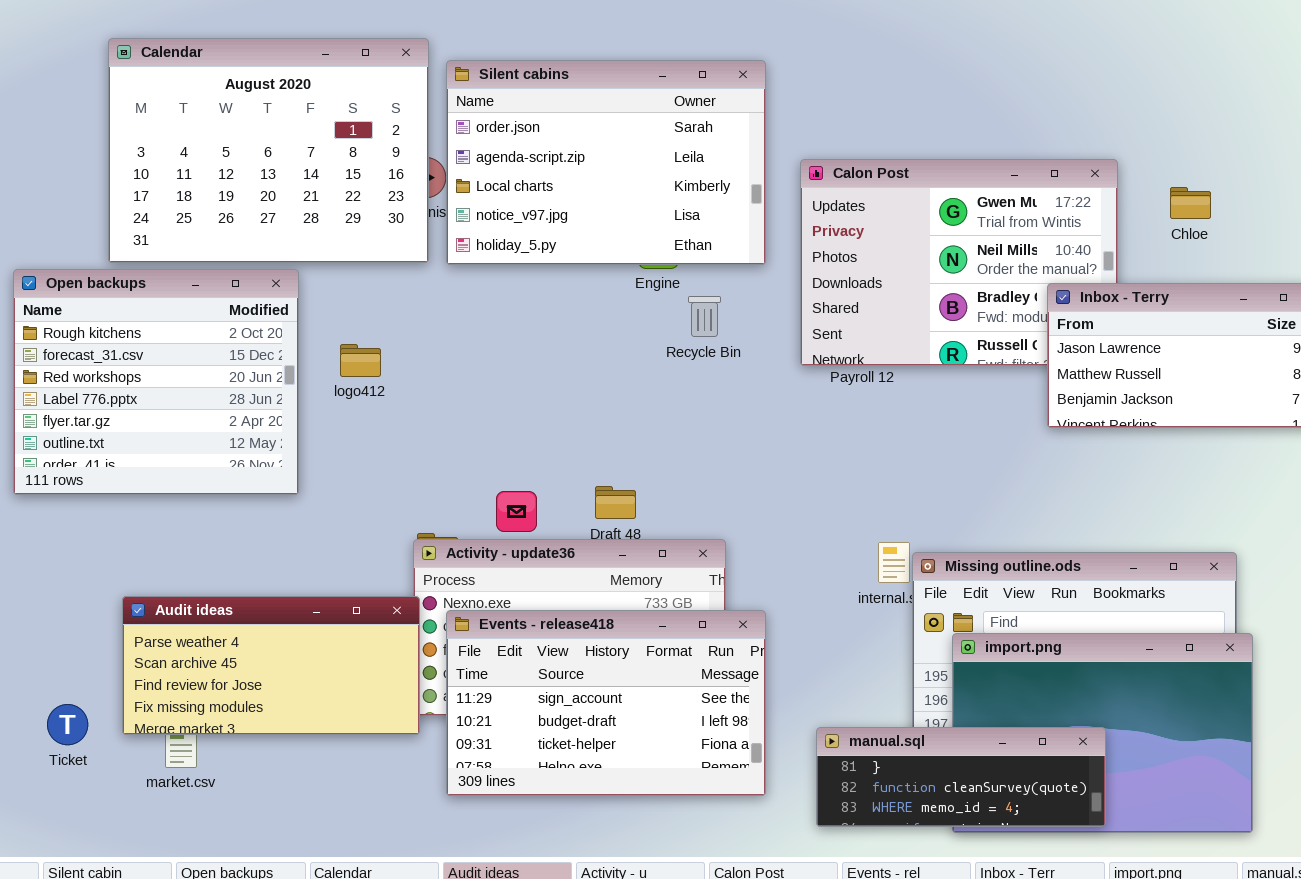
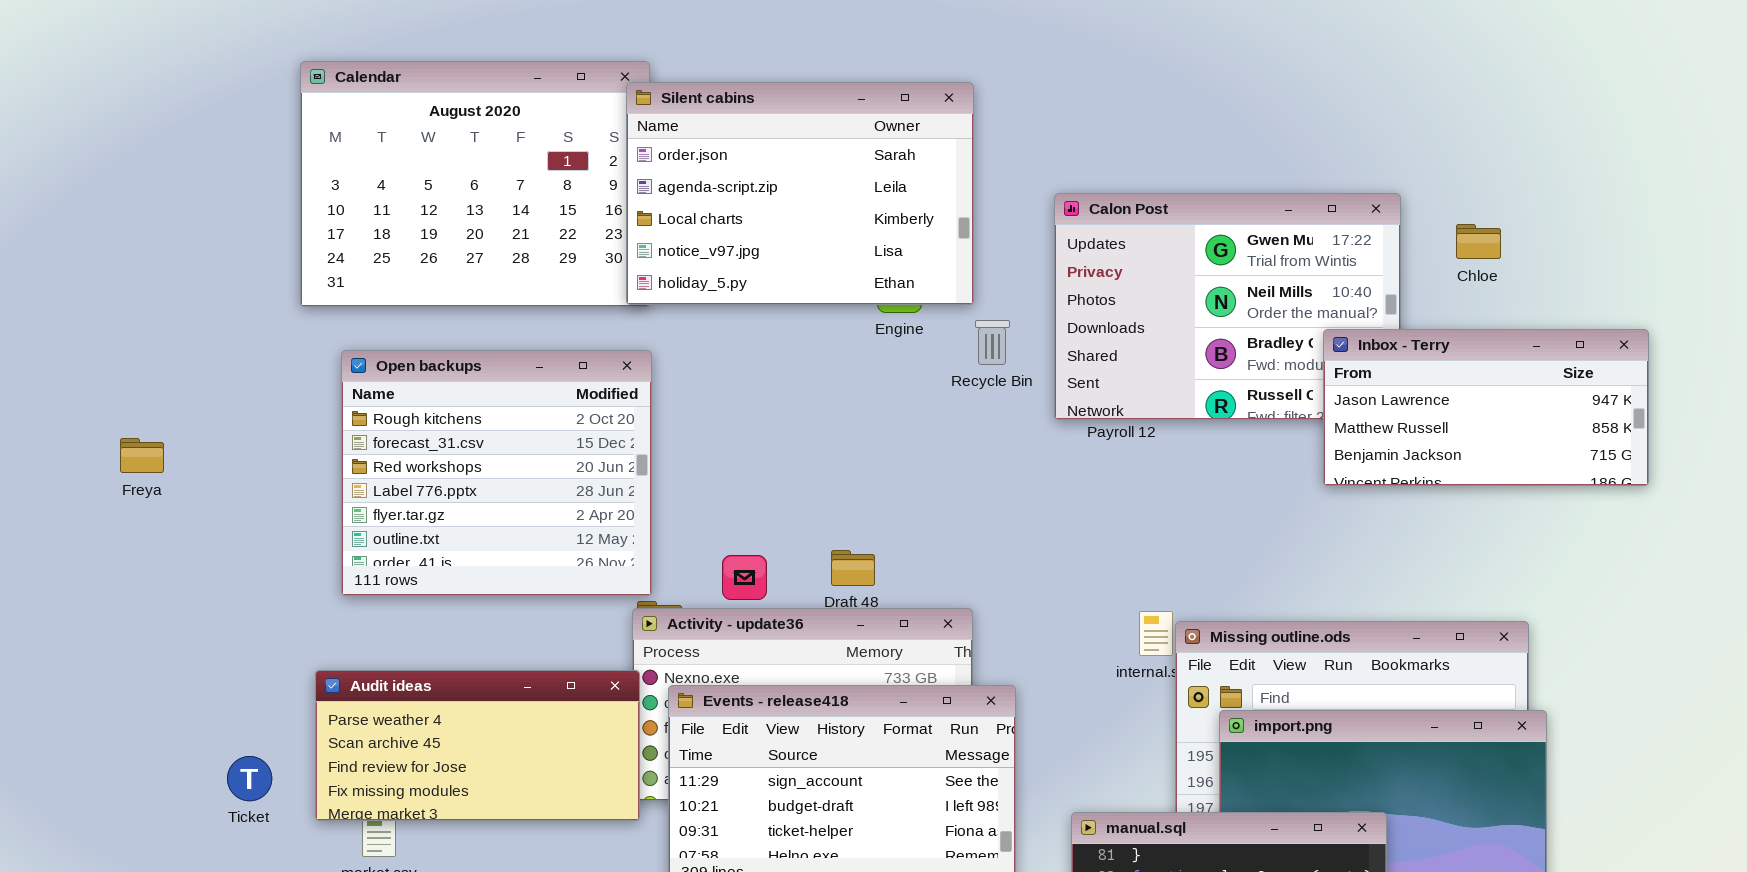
Silent cabins: [446,60,766,265] -> [626,82,974,305], moved
Open backups: [13,269,299,495] -> [341,350,652,596], moved
Recycle Bin: [688,296,721,337] -> [975,320,1010,365], moved
Ticket: [47,704,88,745] -> [227,756,272,801], moved

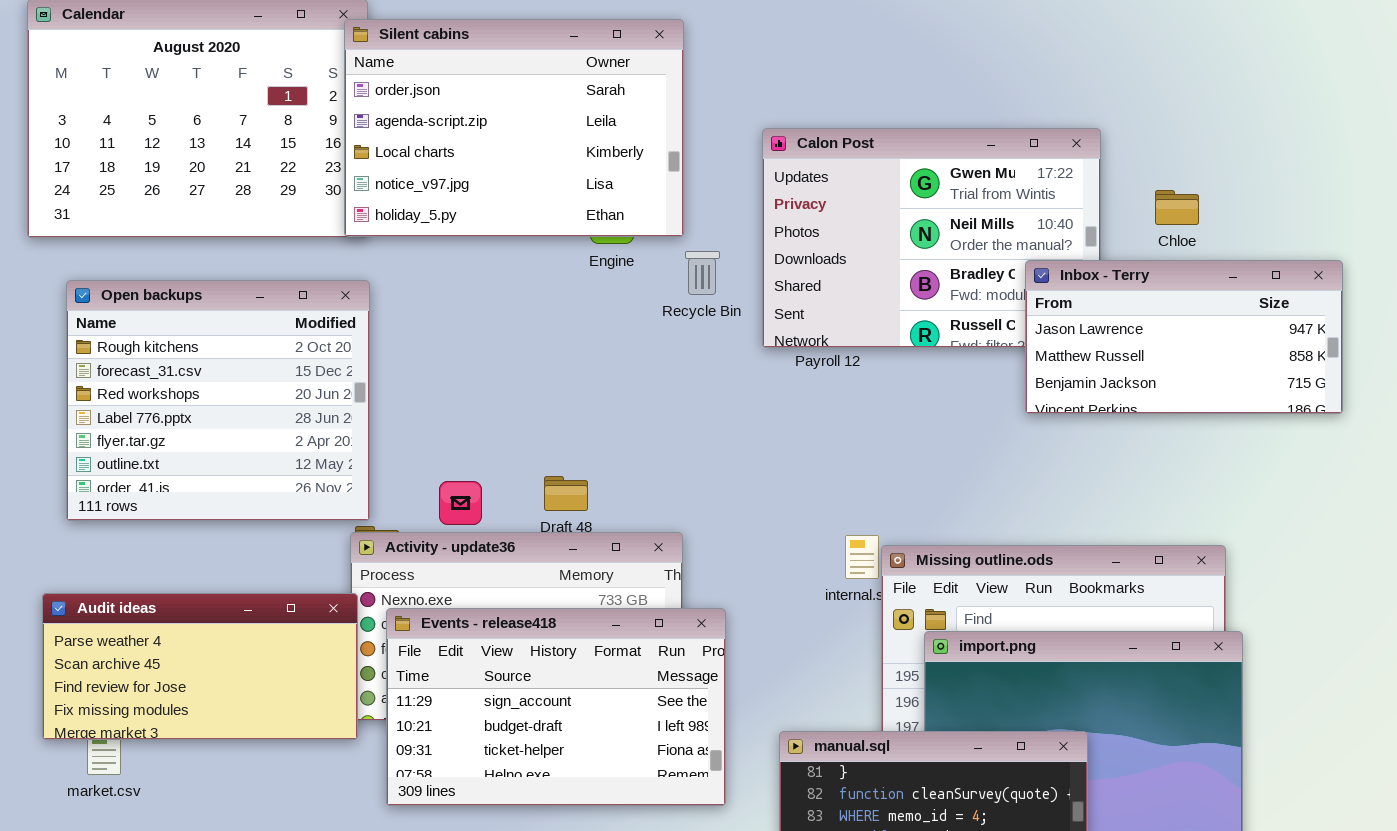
Chloe: [1456,224,1501,259] -> [1155,190,1199,225], moved

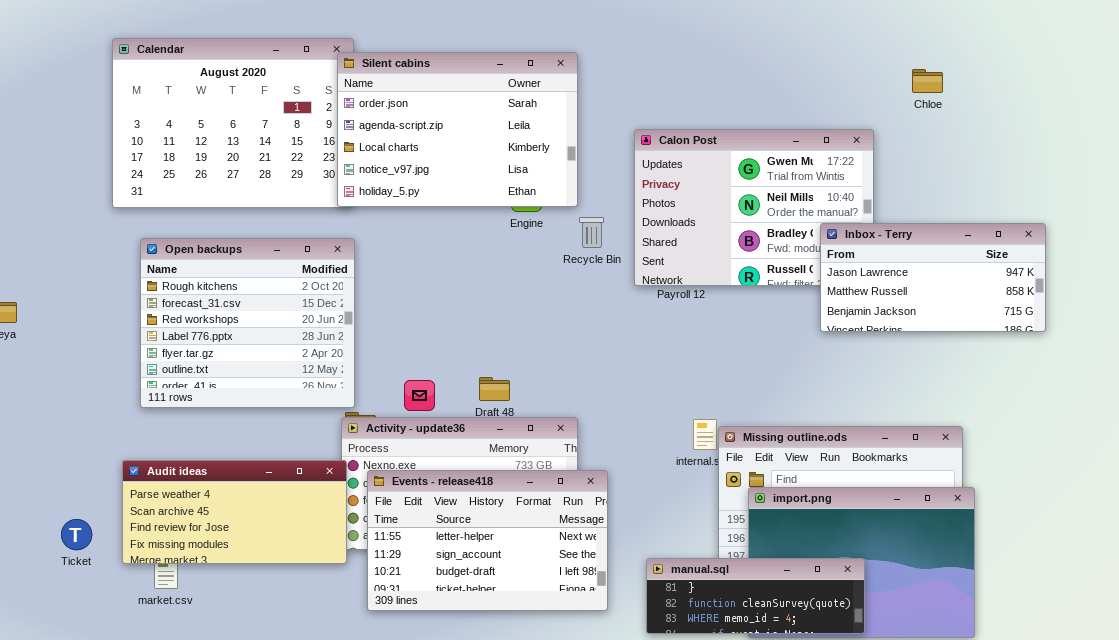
Chloe: [1155,190,1199,225] -> [912,69,943,93], moved
Events - release418: [386,608,726,806] -> [367,470,608,611], scrolled up 1 row

